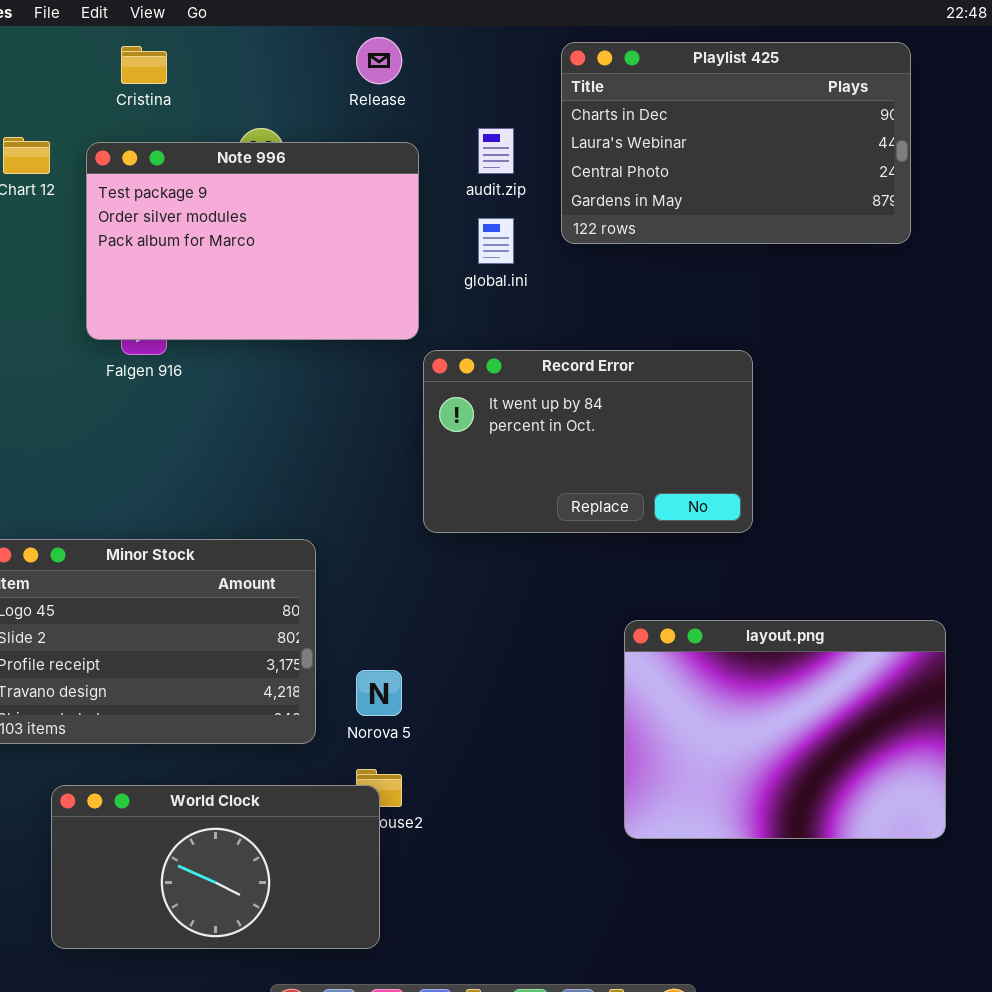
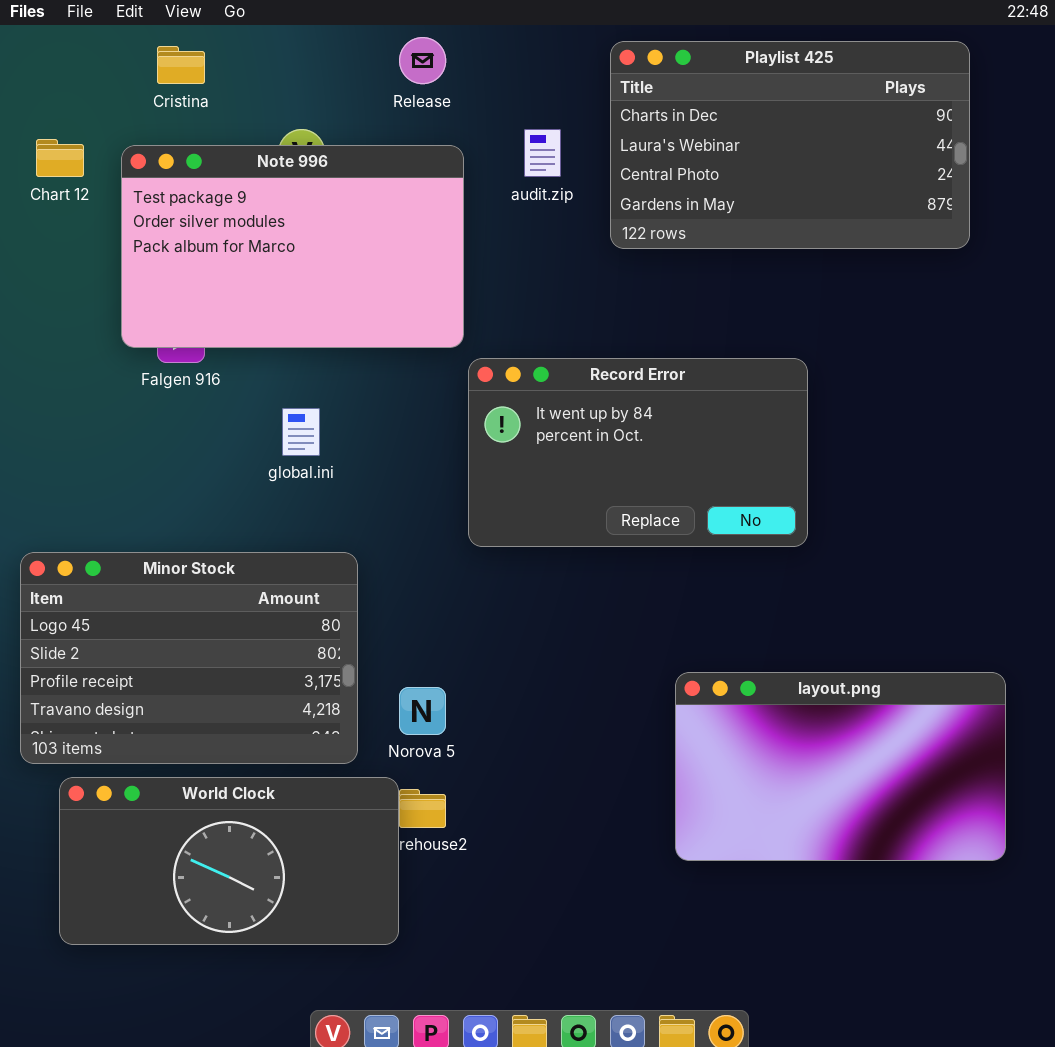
global.ini: [478,218,514,264] -> [282,408,320,456], moved
layout.png: [624,620,946,839] -> [675,672,1006,861], resized
World Clock: [51,785,380,949] -> [59,777,399,945], moved

